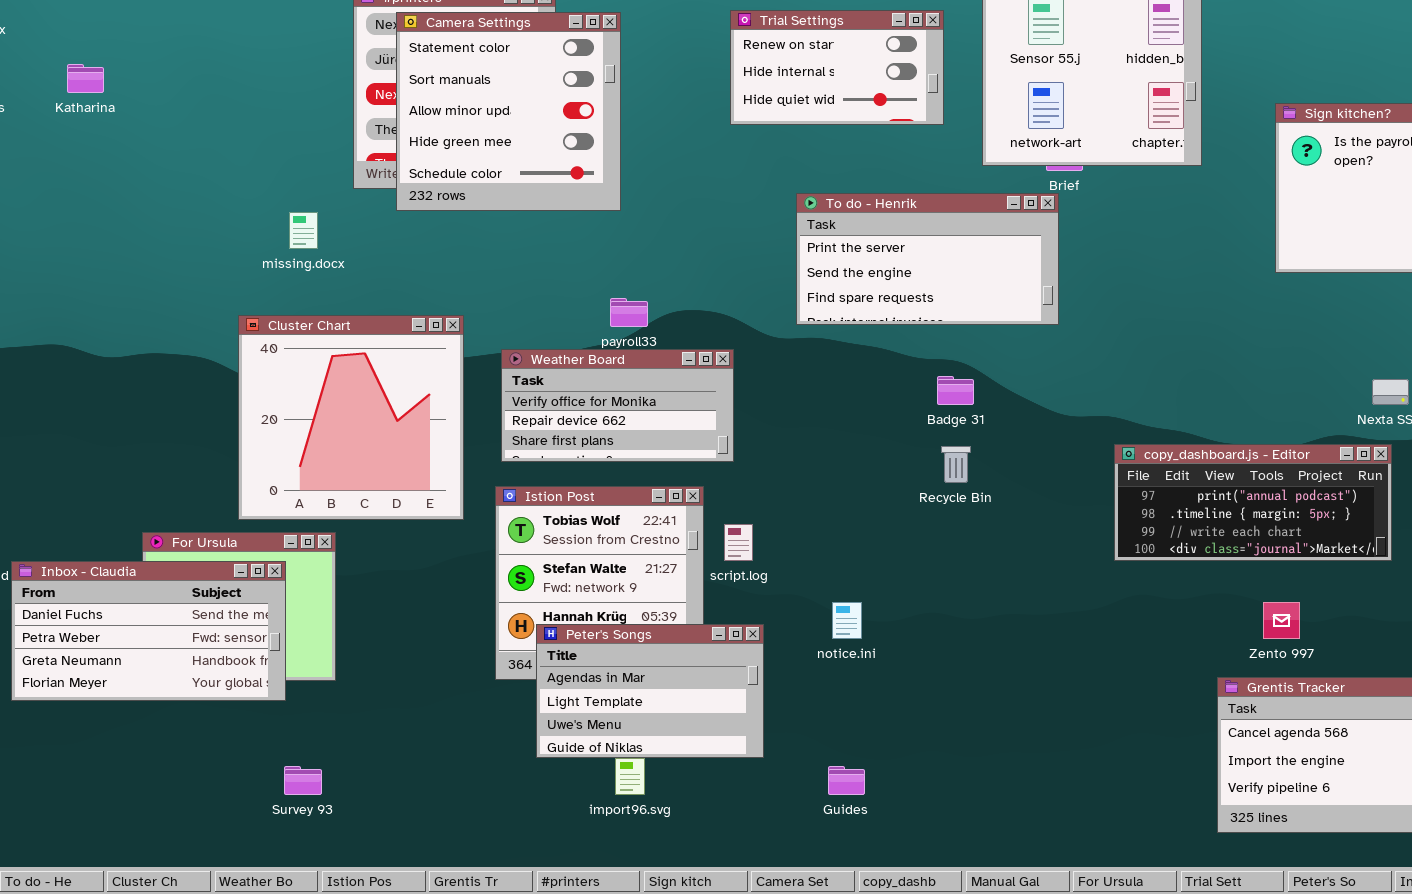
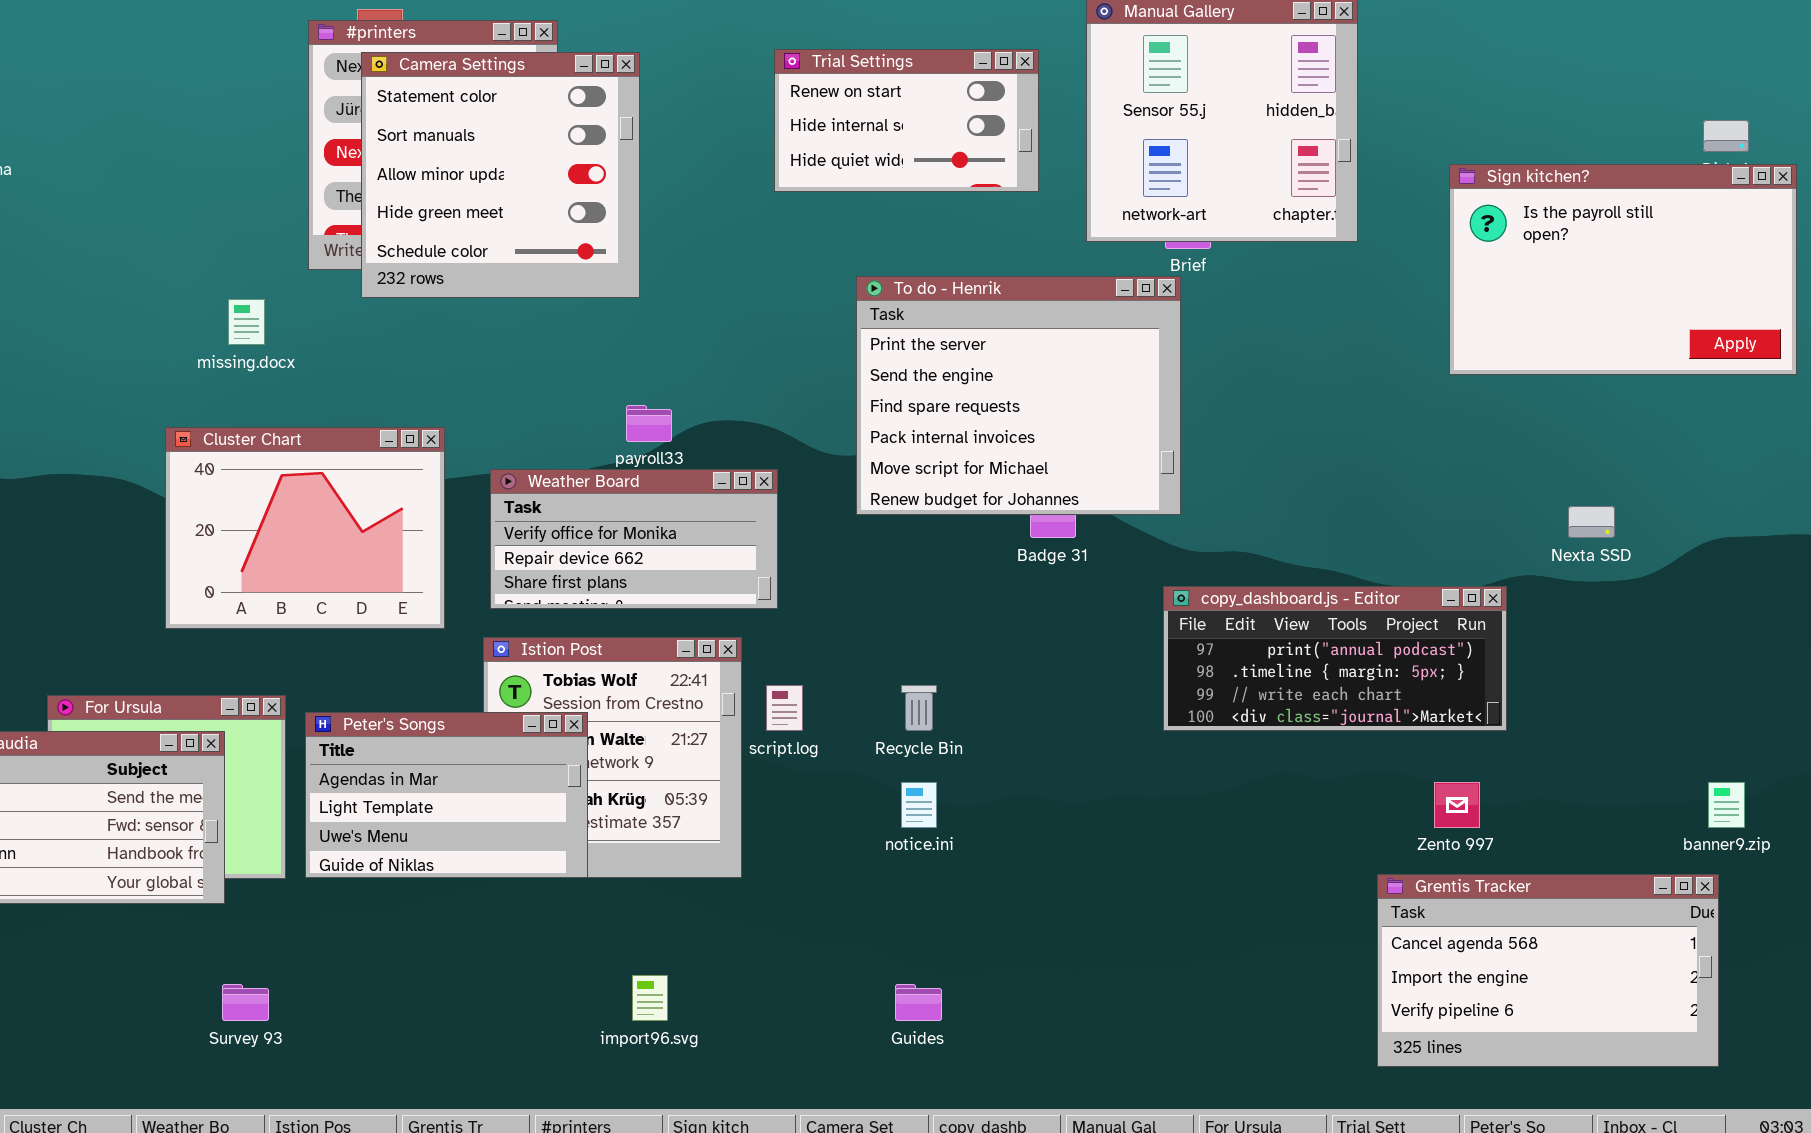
To do - Henrik: [796,193,1059,325] -> [856,276,1181,515], resized
Cluster Chart: [238,315,464,520] -> [165,427,445,629], resized
copy_dashboard.js - Editor: [1114,444,1392,561] -> [1163,586,1507,731], moved
Recycle Bin: [941,446,971,483] -> [901,685,937,731], moved
Peter's Songs: [536,624,764,758] -> [305,712,588,878], moved

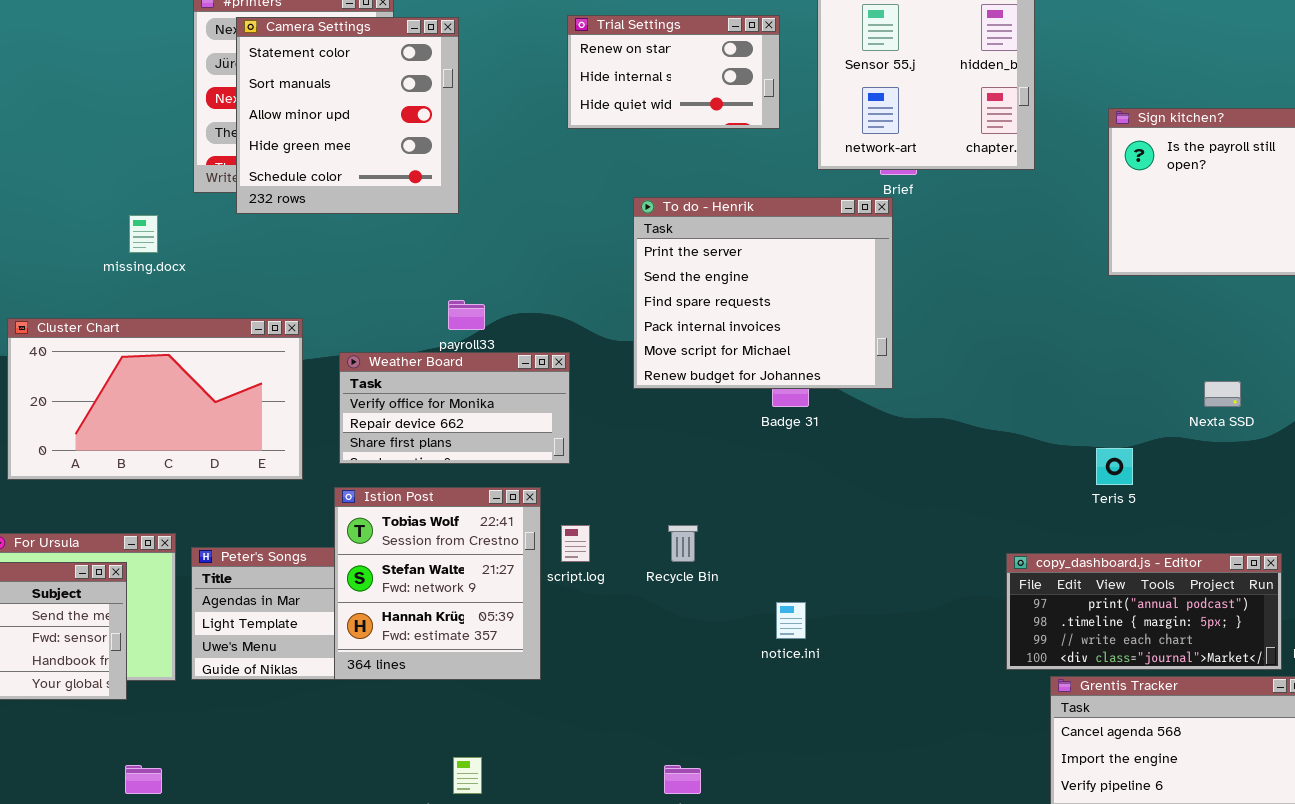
Cluster Chart: [165,427,445,629] -> [7,318,303,480], resized
copy_dashboard.js - Editor: [1163,586,1507,731] -> [1006,553,1282,670], moved
Istion Post: [483,637,742,878] -> [334,487,541,680], raised
notice.ini: [901,782,937,828] -> [776,602,806,639], moved

